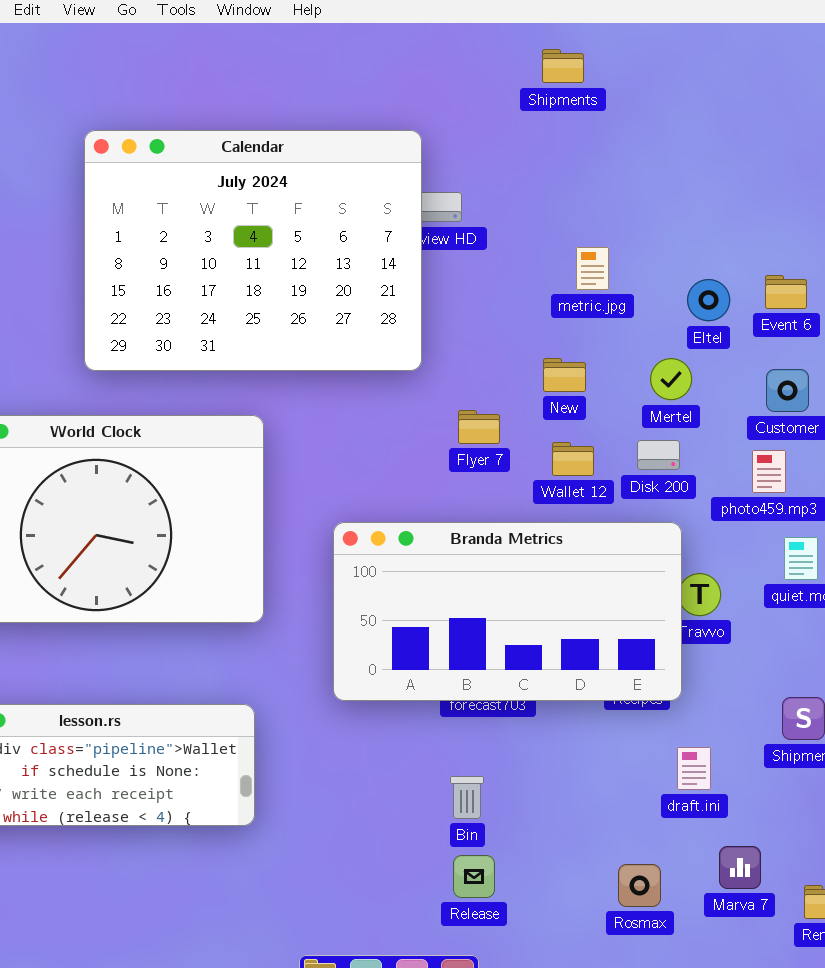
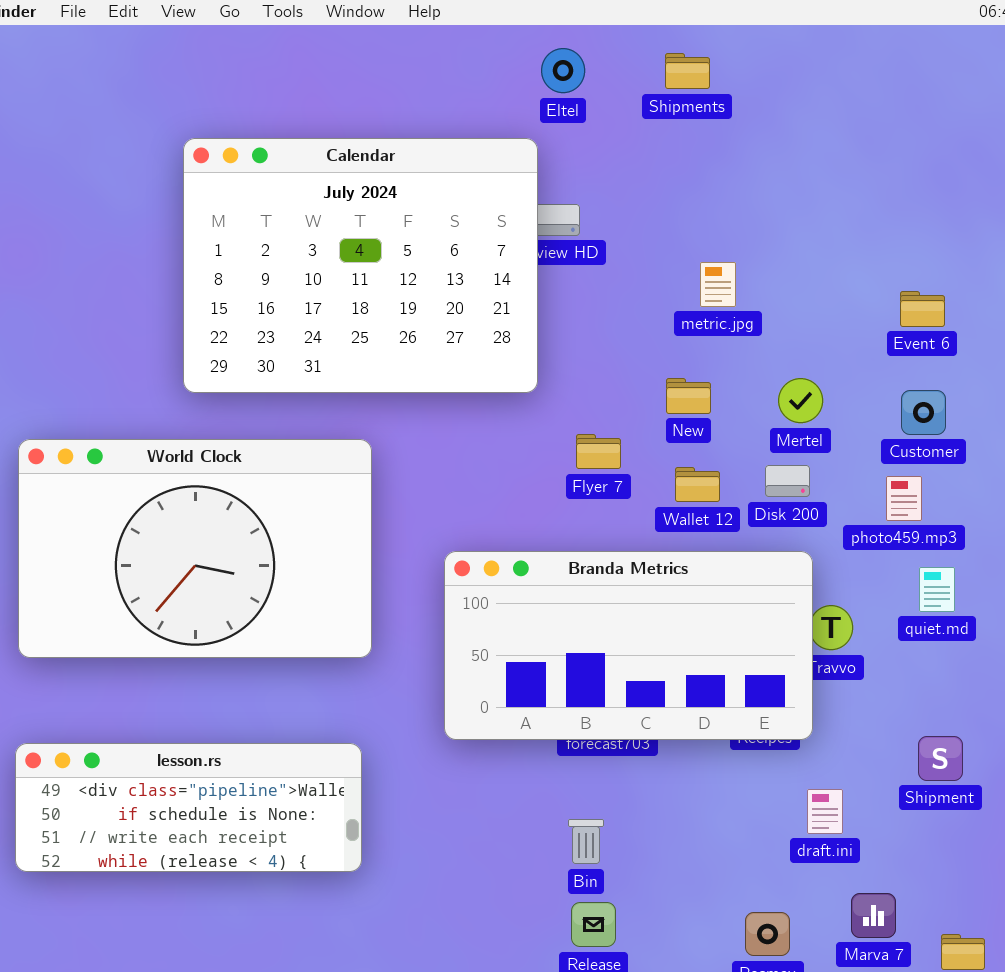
Eltel: [687,279,730,321] -> [541,48,585,93], moved

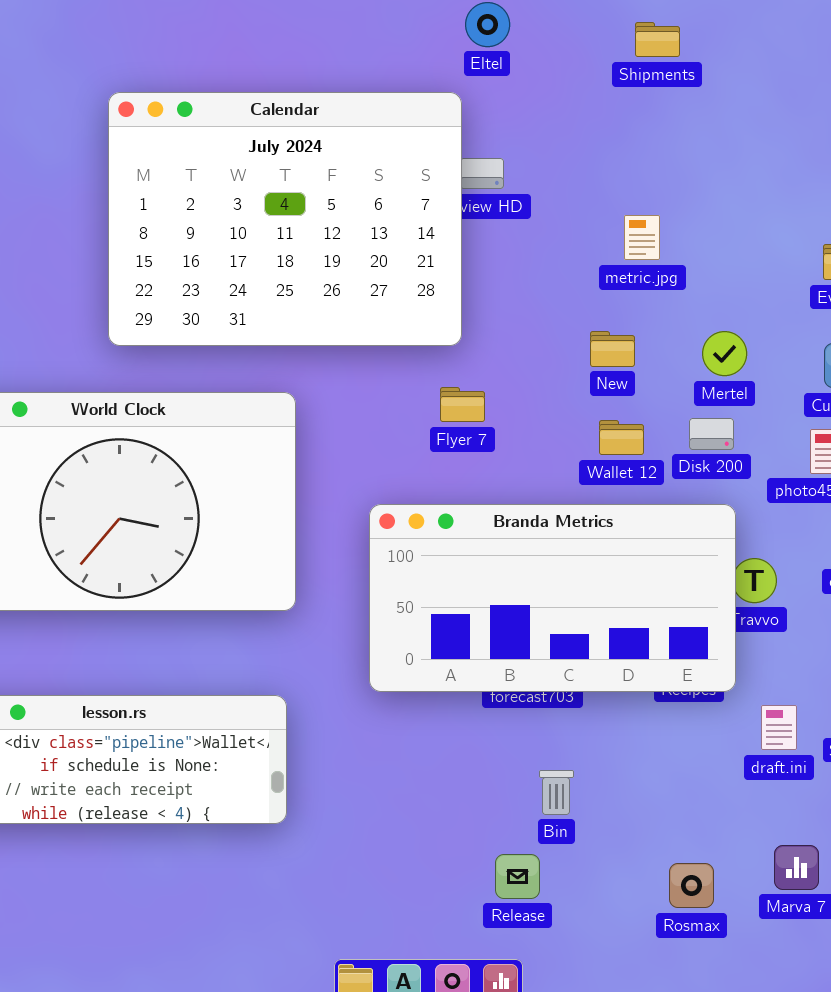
Shipments: [665,53,710,89] -> [635,22,680,57], moved
Flyer 7: [576,434,621,469] -> [440,387,485,422], moved
draft.ini: [807,789,843,834] -> [761,705,797,750], moved
Bin: [568,819,604,864] -> [539,770,574,815], moved

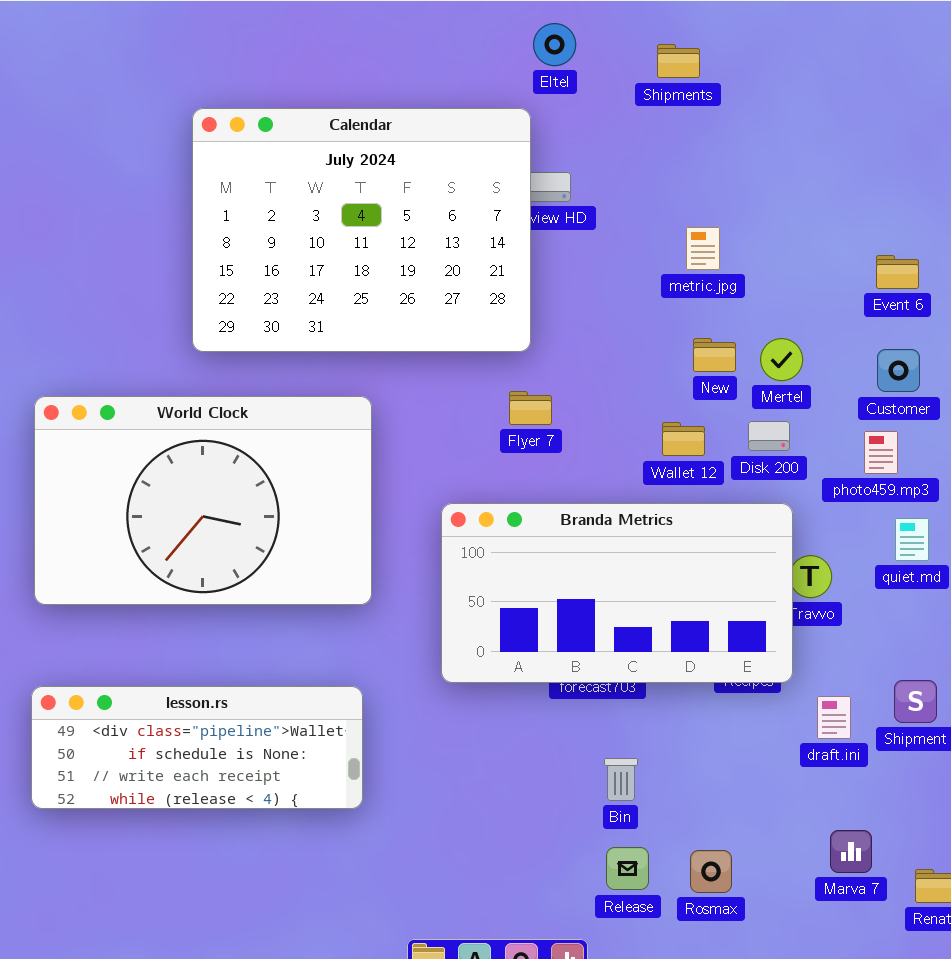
Shipments: [635,22,680,57] -> [657,44,700,78], moved
New: [590,331,635,367] -> [693,338,736,372], moved
Release: [495,854,540,899] -> [606,847,649,890], moved
Rosmax: [669,863,714,908] -> [690,850,732,893], moved

